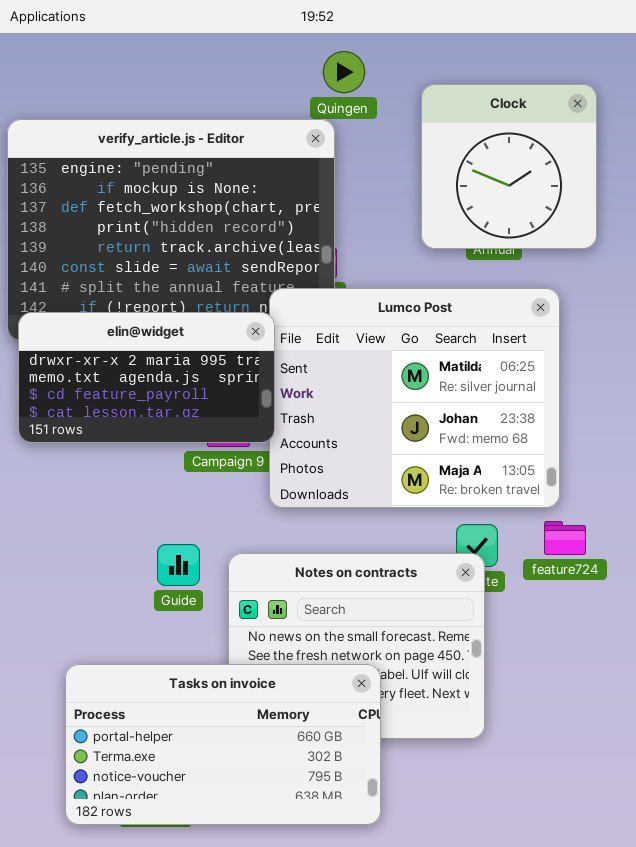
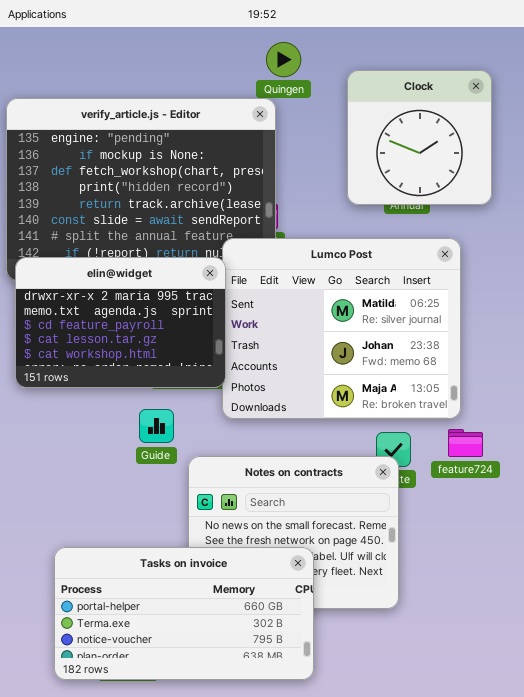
elin@widget: [18,312,275,443] -> [15,257,226,388], resized
Guide: [157,544,200,586] -> [139,409,174,443], moved

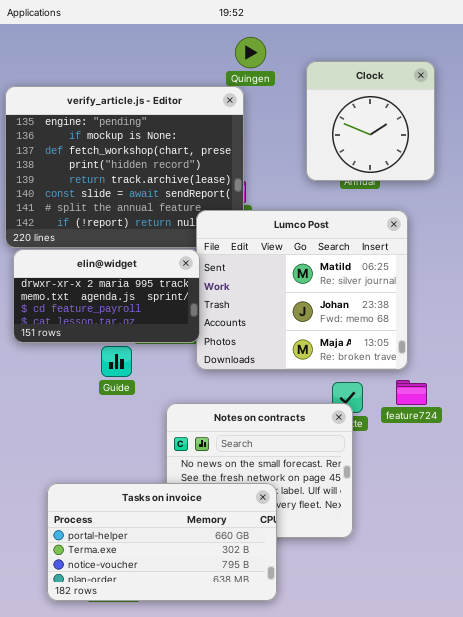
elin@widget: [15,257,226,388] -> [13,249,200,343], resized
Guide: [139,409,174,443] -> [101,346,132,377], moved

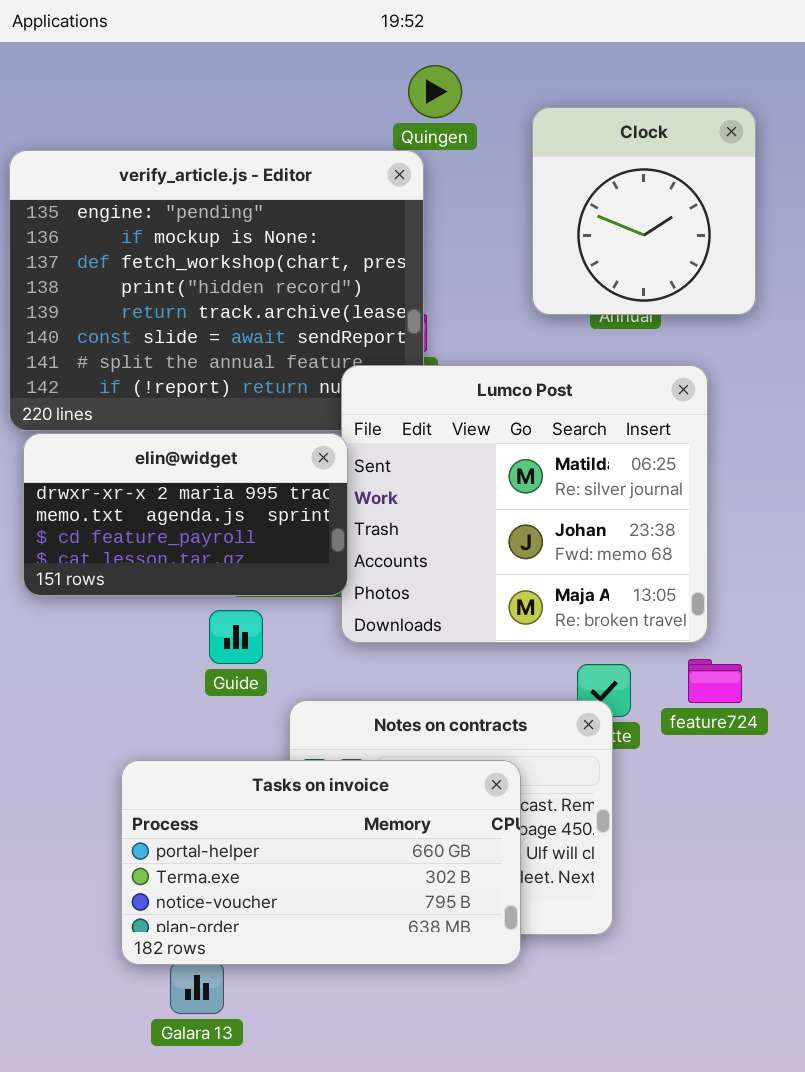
Guide: [101,346,132,377] -> [209,610,263,664], moved
Tasks on invoice: [47,483,277,601] -> [121,760,521,965], moved

